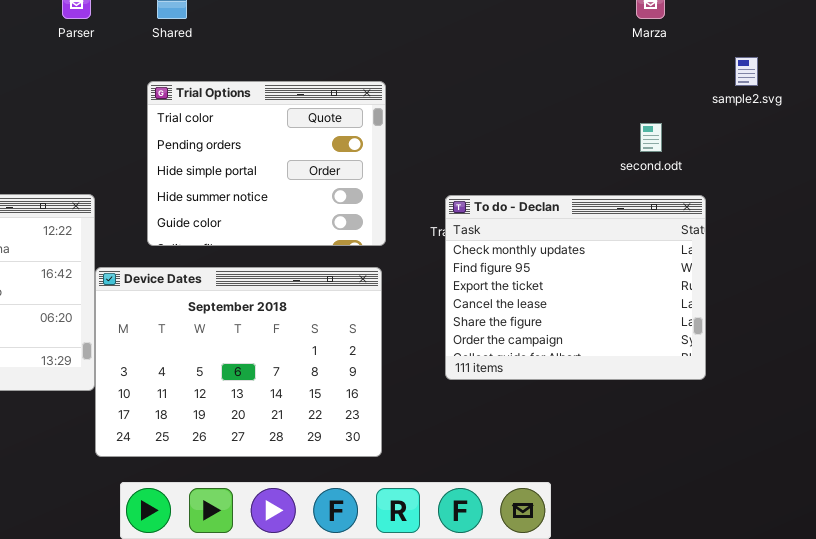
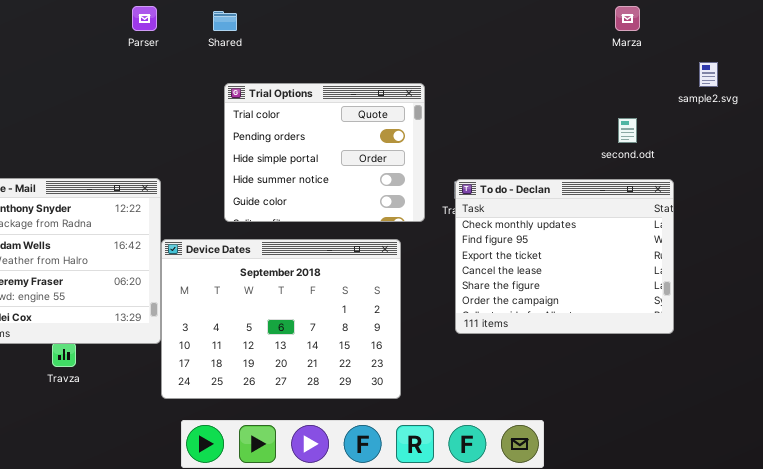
Trial Options: [147,81,386,246] -> [224,83,425,222], moved

